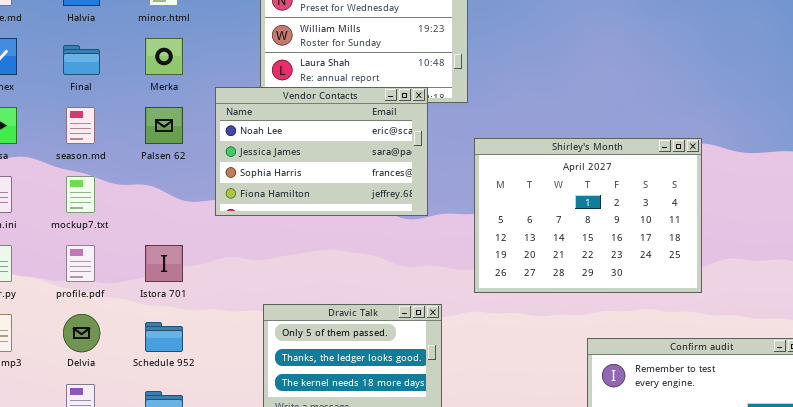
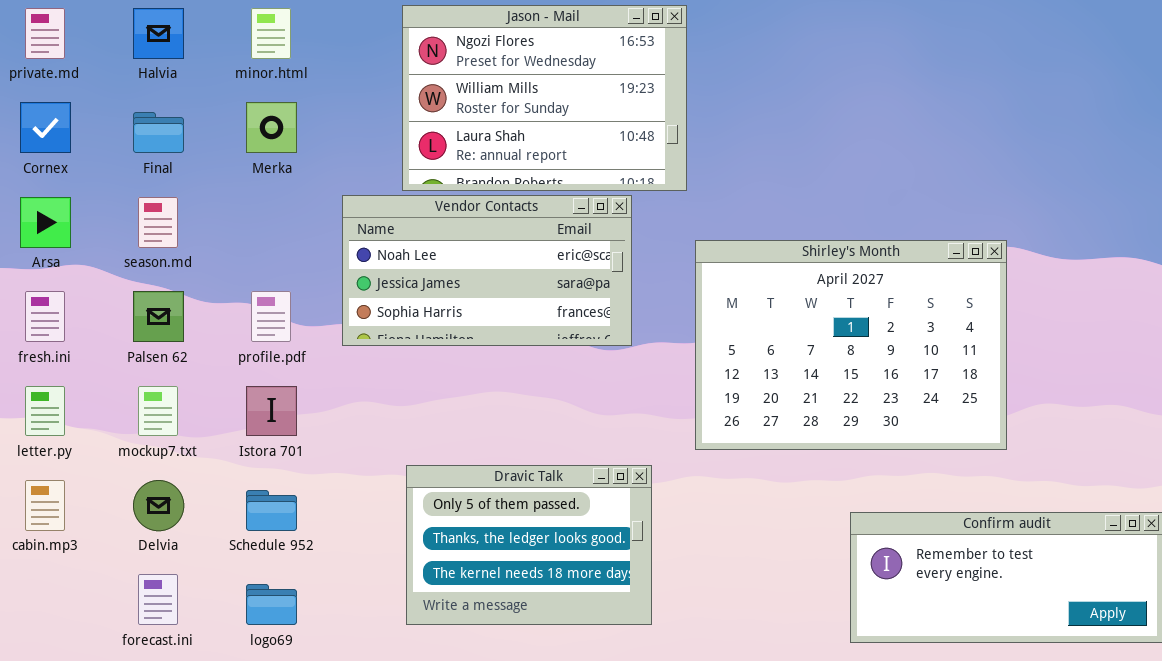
Vendor Contacts: [215,87,428,216] -> [342,195,632,346], resized
Palsen 62: [145,107,183,144] -> [133,291,184,342], moved
mockup7.txt: [66,176,95,213] -> [138,386,178,436], moved
profile.pdf: [66,245,95,282] -> [251,291,291,342], moved

